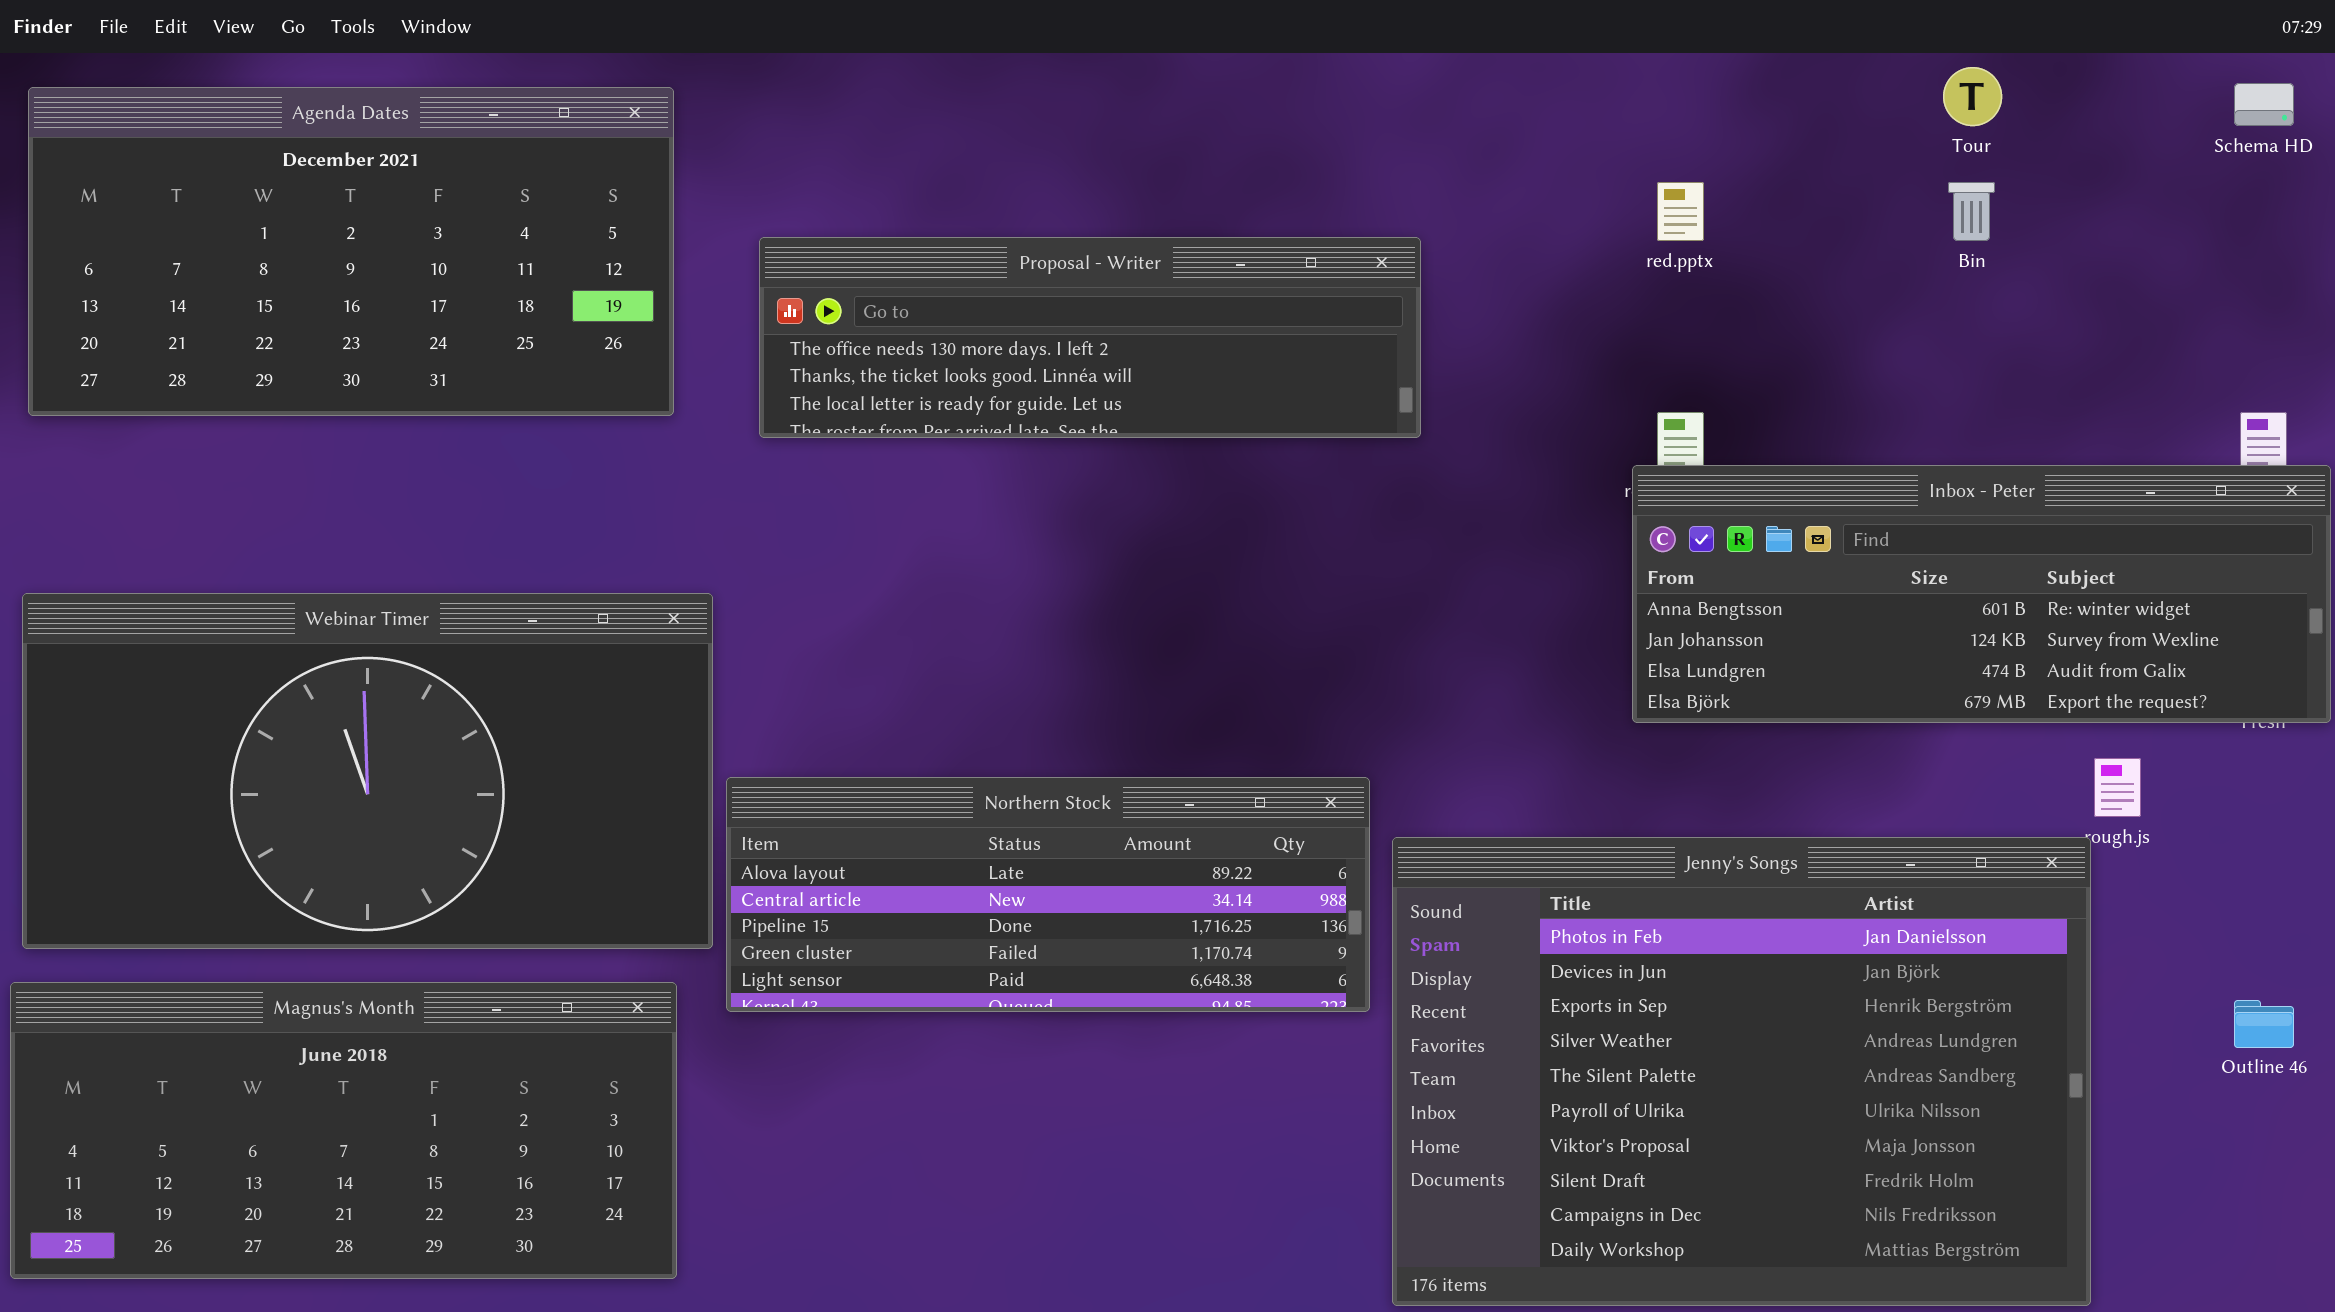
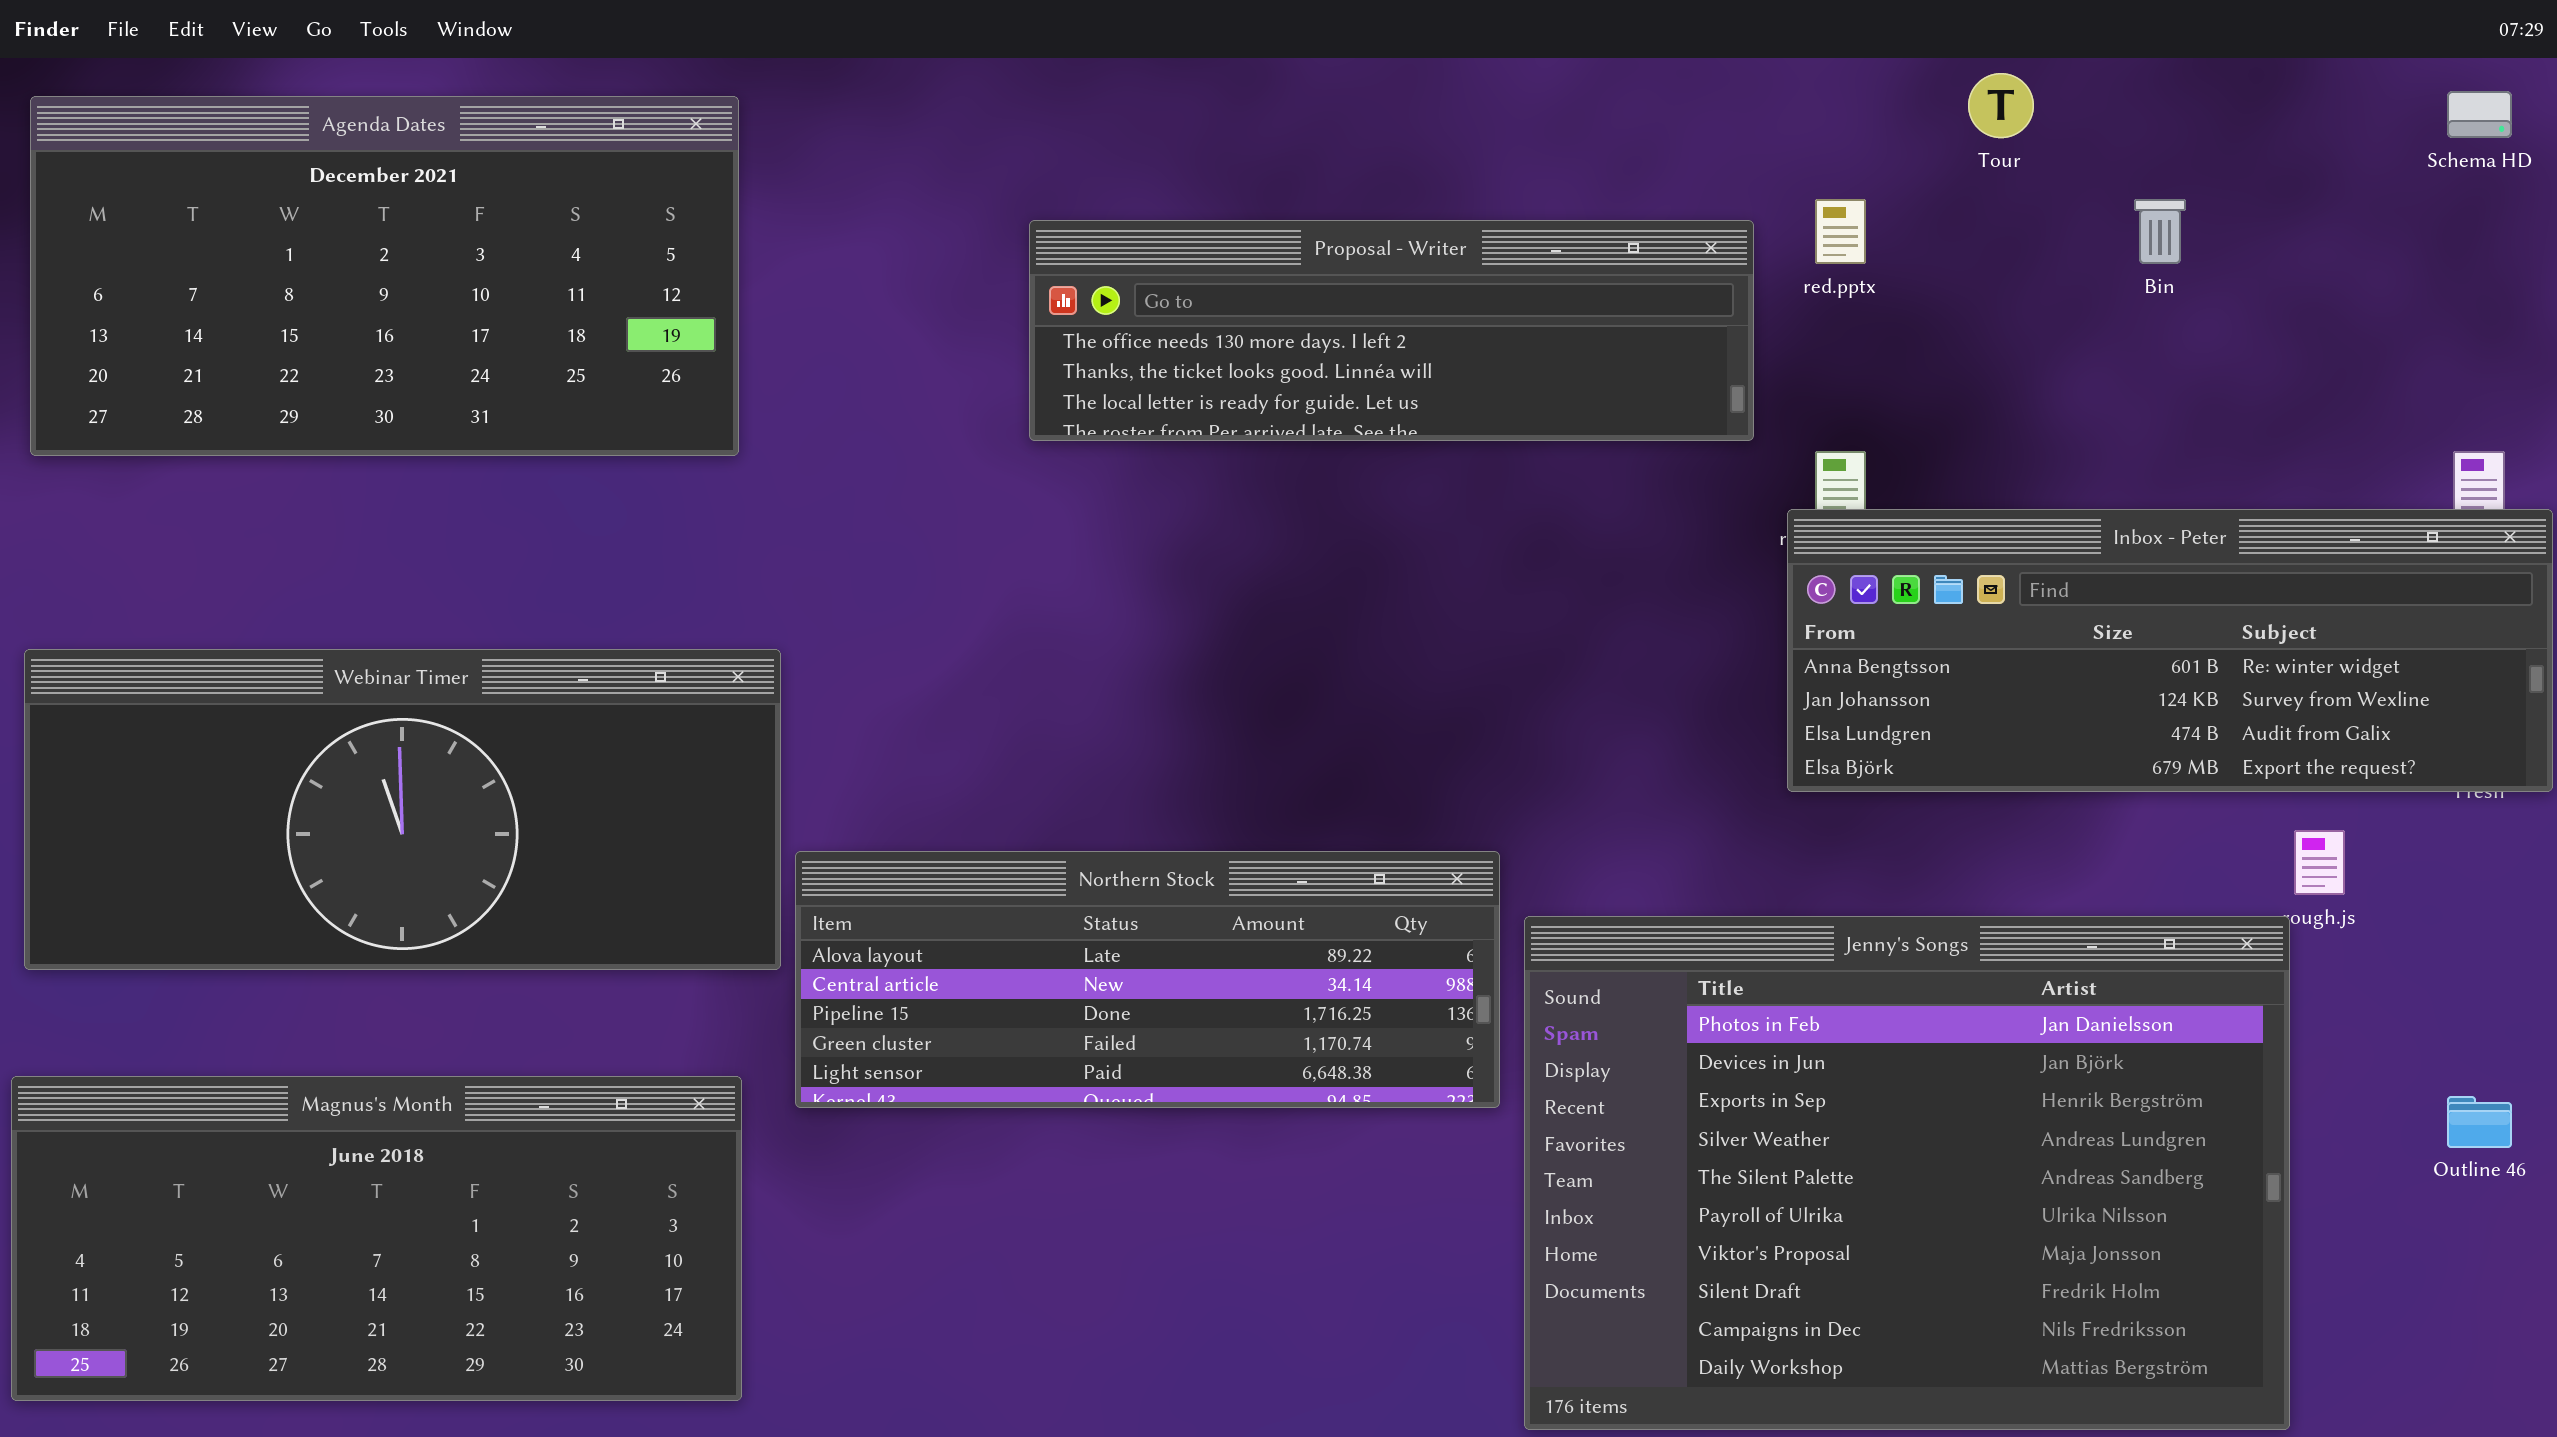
Tour: [1943,67,2002,126] -> [1968,73,2034,138], moved
Proposal - Writer: [759,237,1421,438] -> [1029,220,1754,441], moved
Webinar Timer: [22,593,713,949] -> [24,649,781,970], resized

